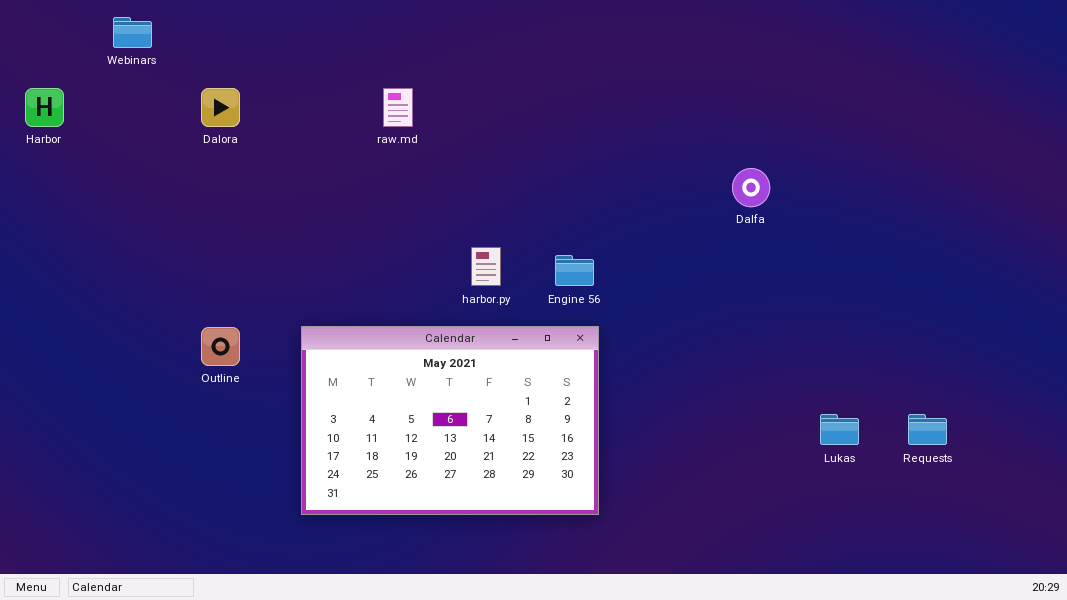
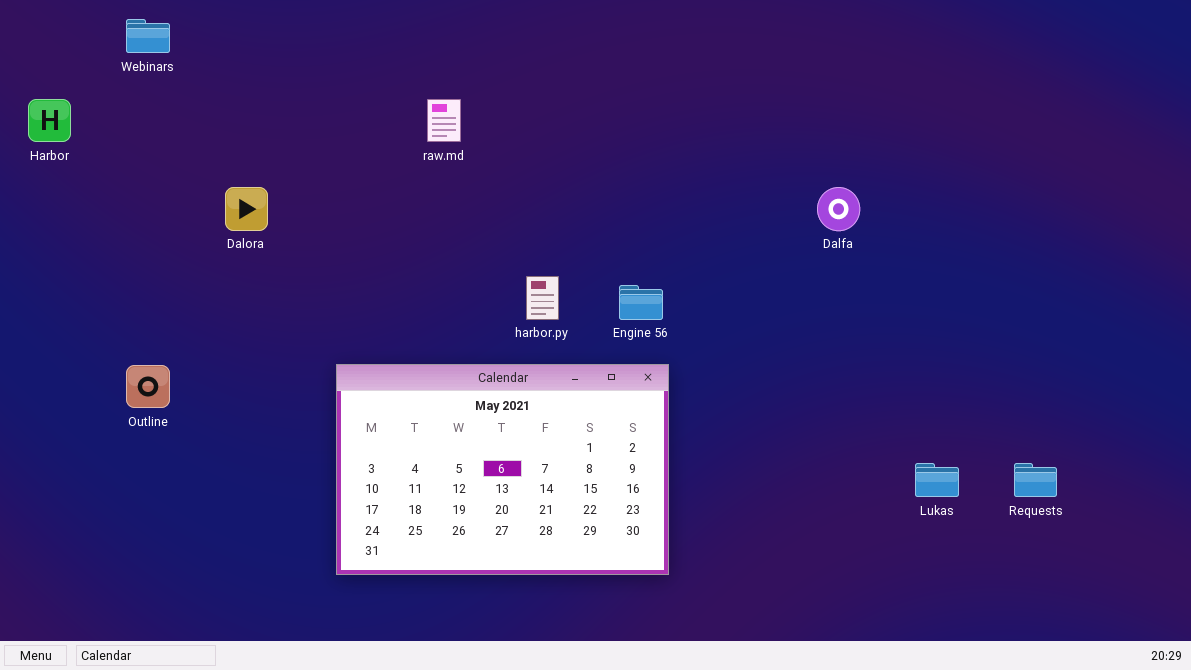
Dalora: [201,88,240,127] -> [225,187,268,231], moved
Outline: [201,327,240,366] -> [126,365,170,408], moved

